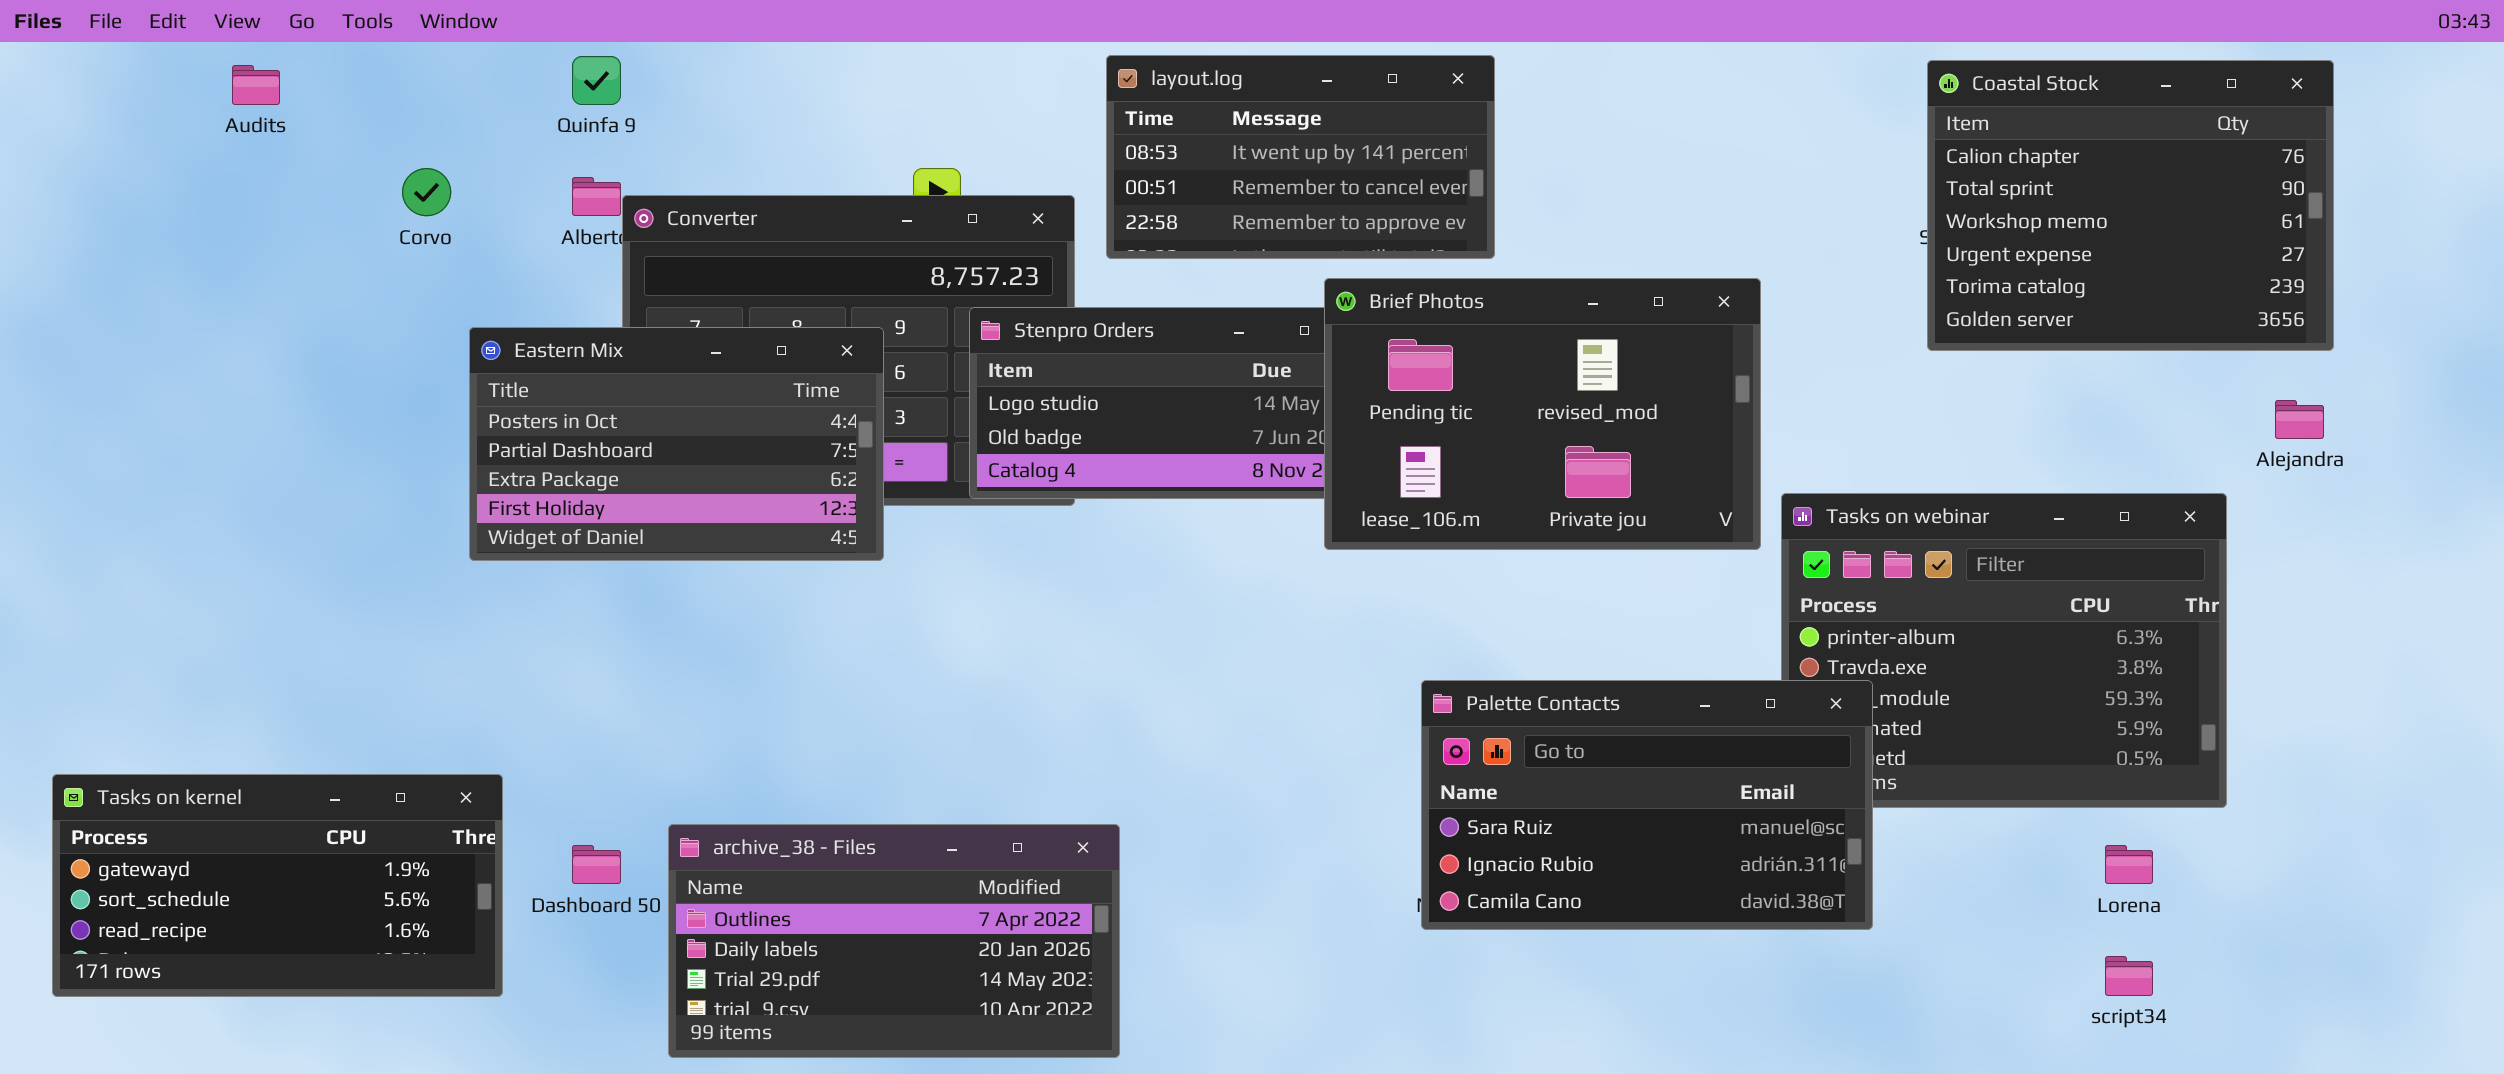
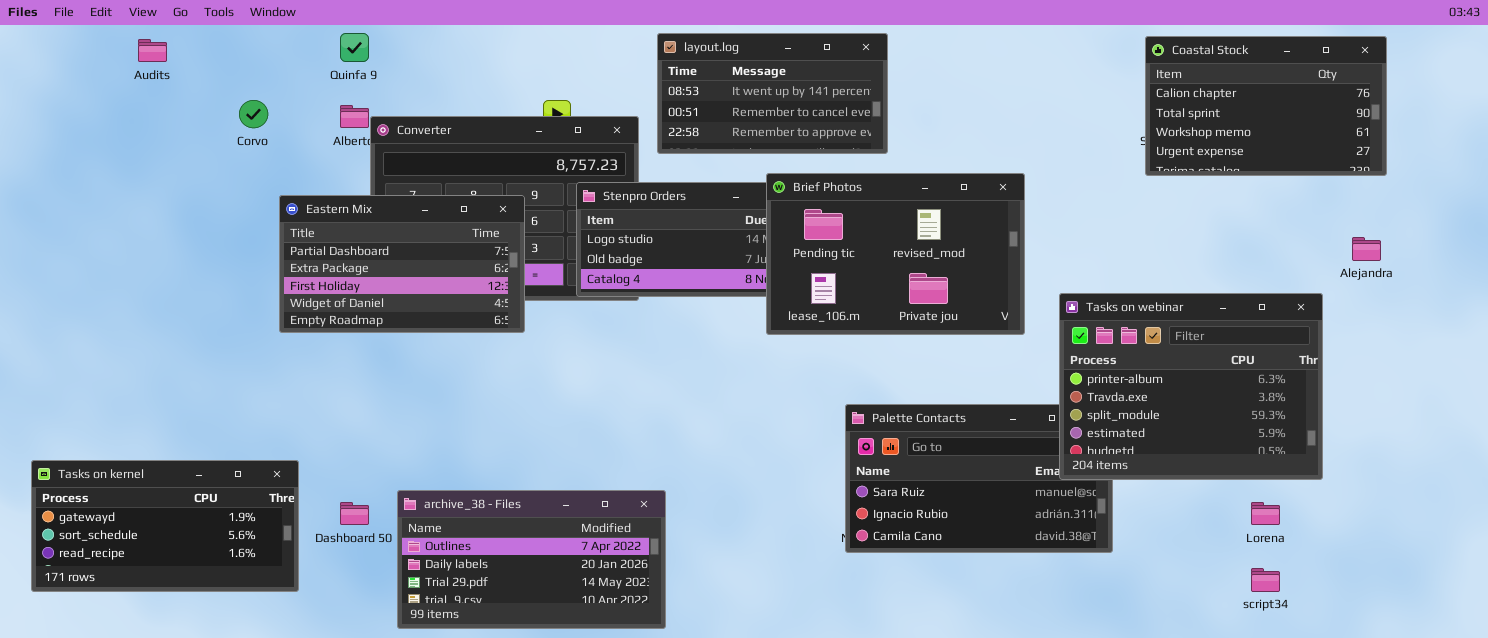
Coastal Stock: [1927,60,2334,351] -> [1145,36,1387,176], resized
Brief Photos: [1324,278,1761,550] -> [766,173,1025,335], moved
Eastern Mix: [469,327,884,561] -> [279,195,525,333], scrolled down 1 row
Tasks on webinar: [1781,493,2227,808] -> [1059,293,1323,480], raised

